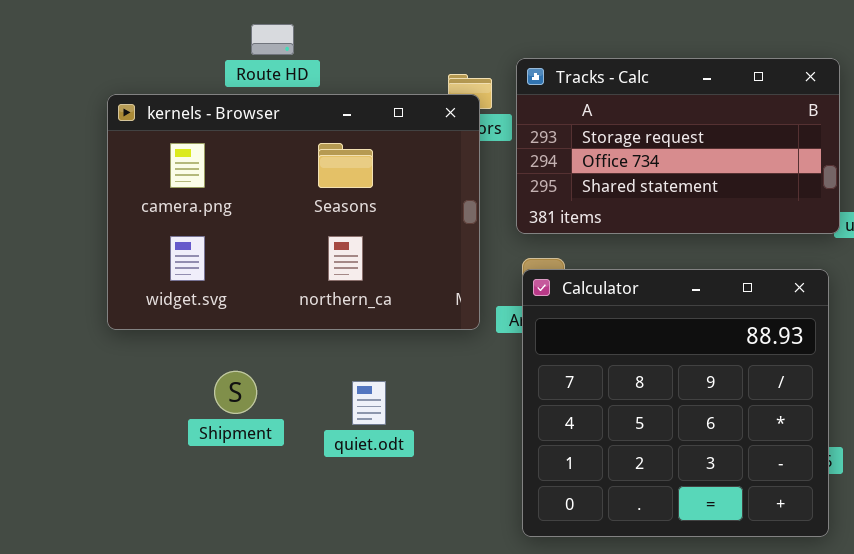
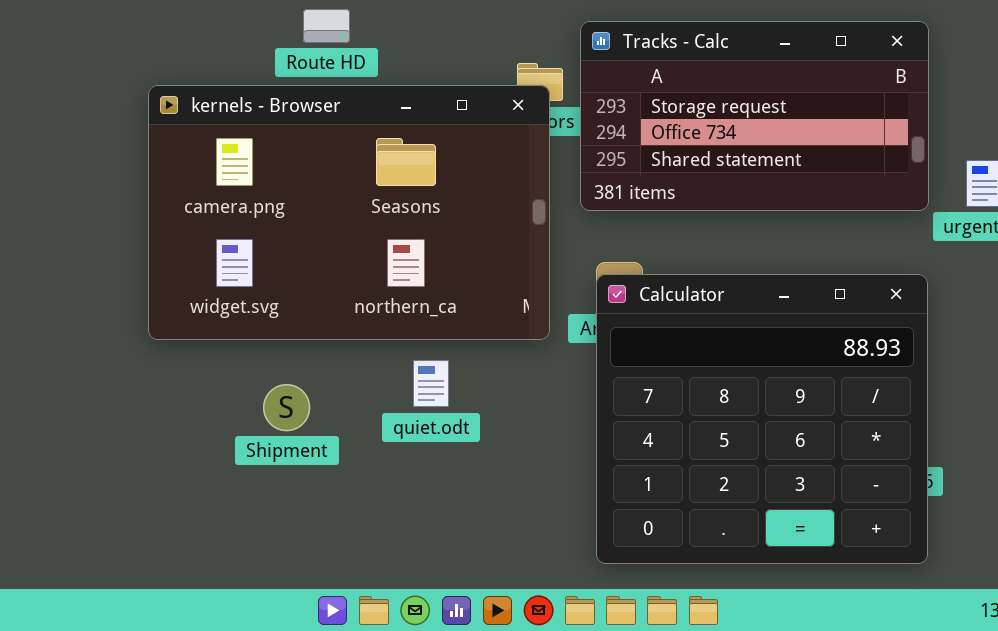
Tracks - Calc: [516,58,840,234] -> [580,21,929,211], moved
quiet.odt: [352,381,386,425] -> [413,360,449,407], moved

